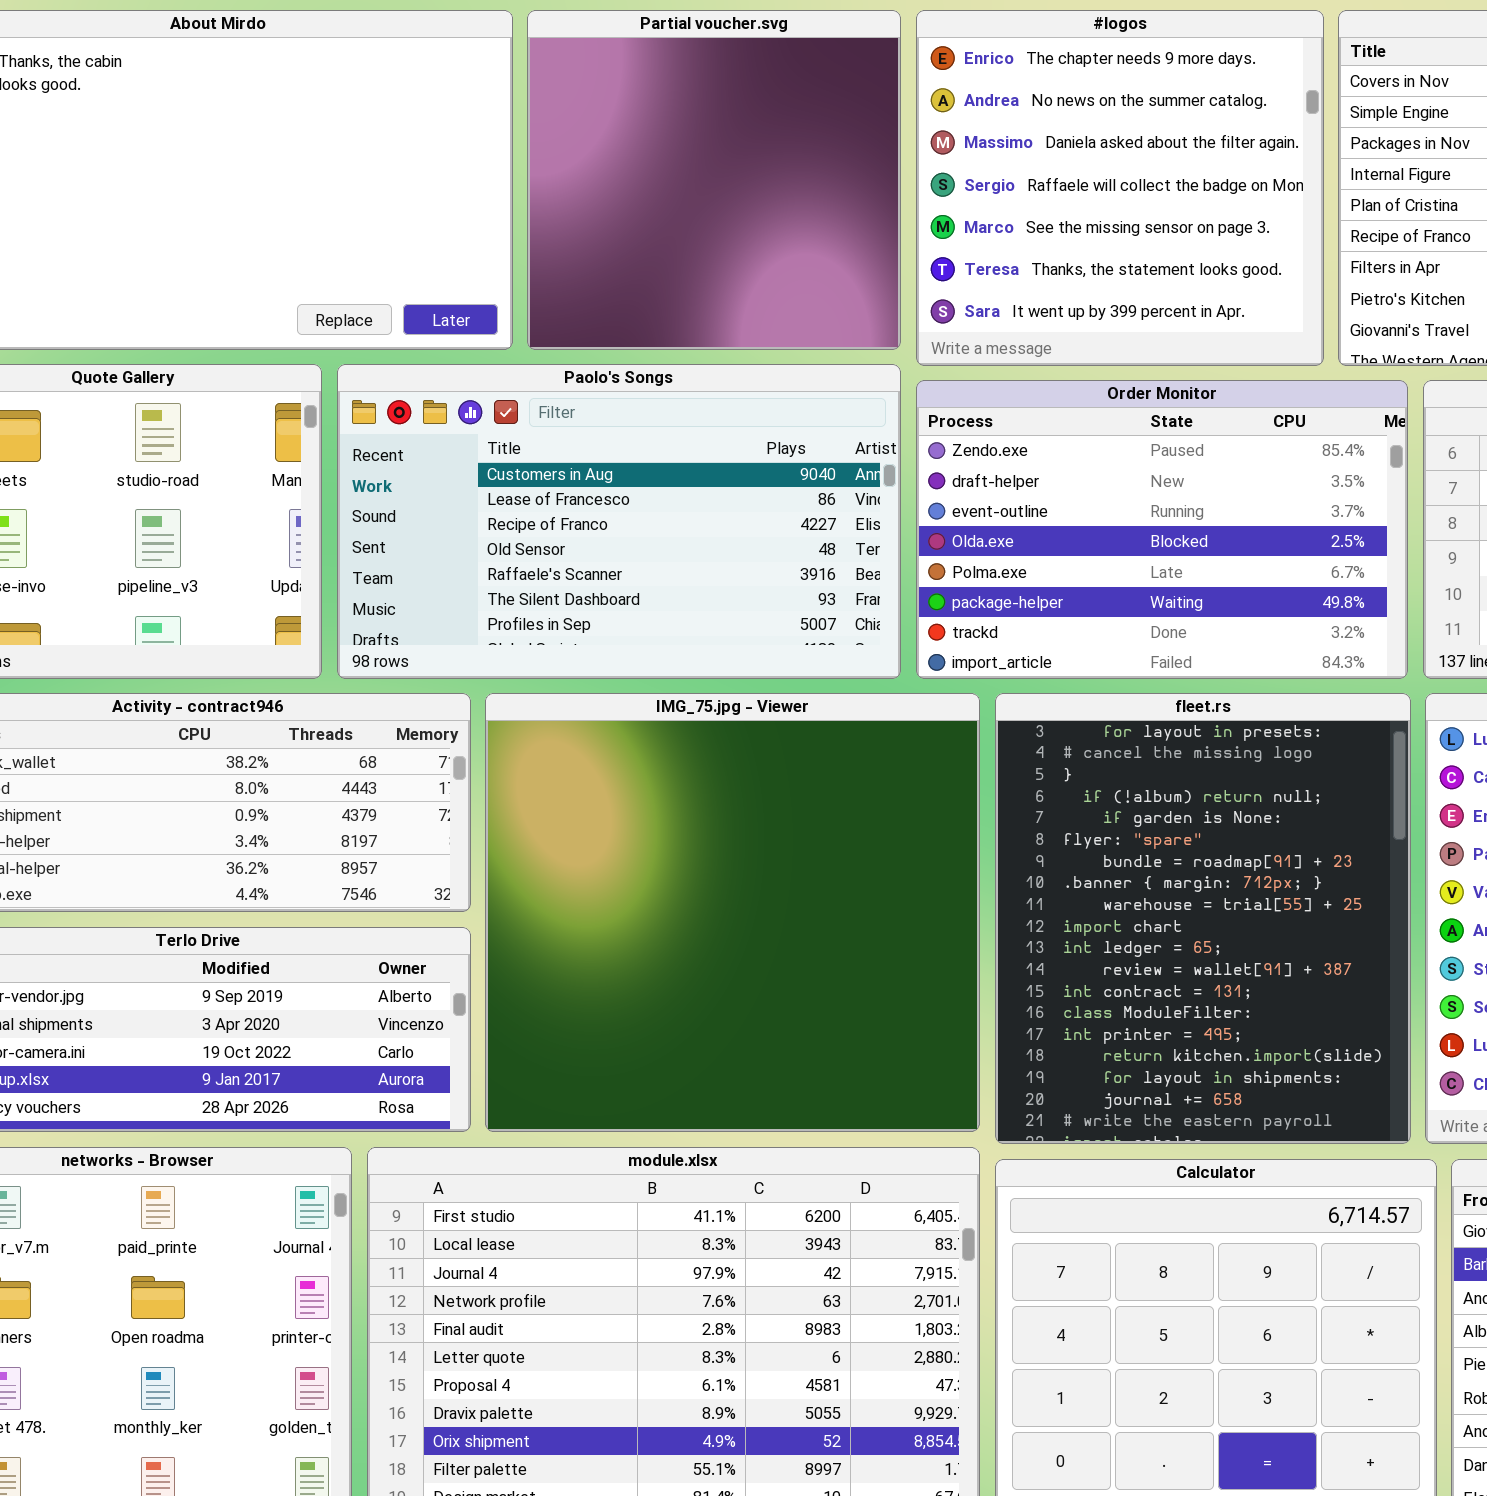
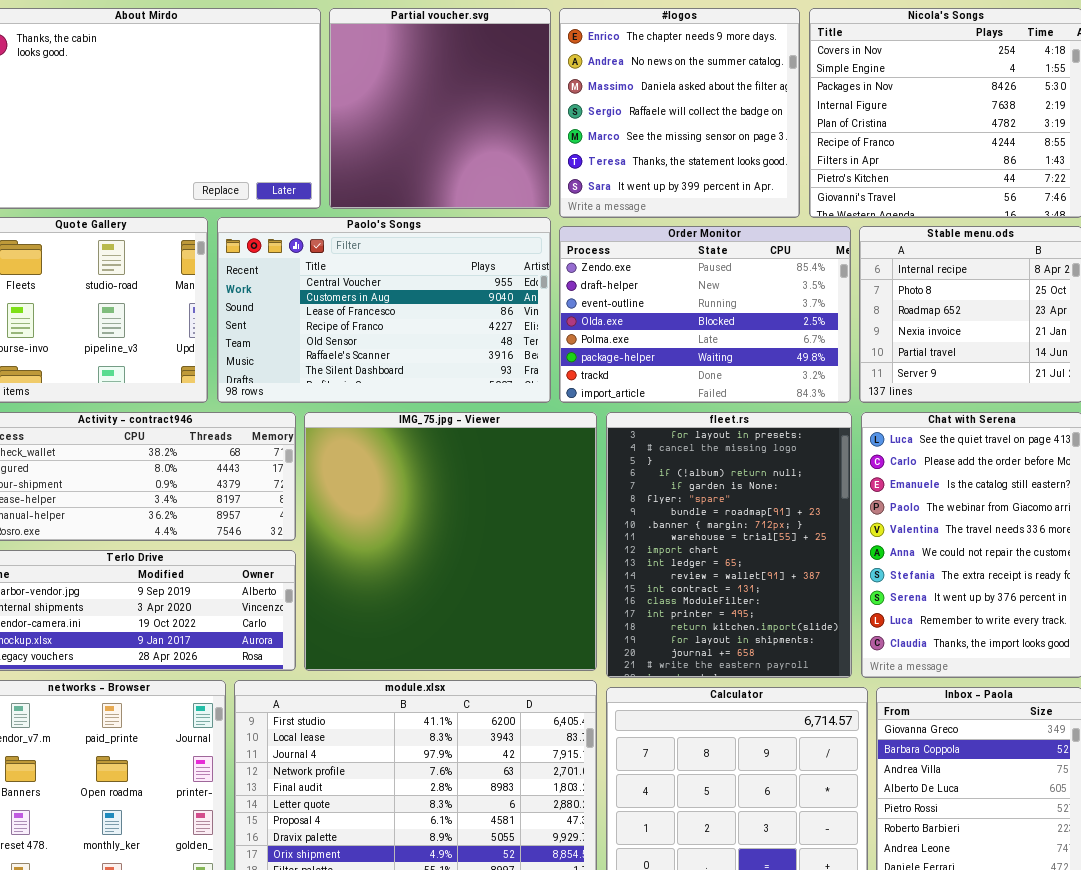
Paolo's Songs: [337,364,901,679] -> [217,217,551,403], scrolled up 1 row

